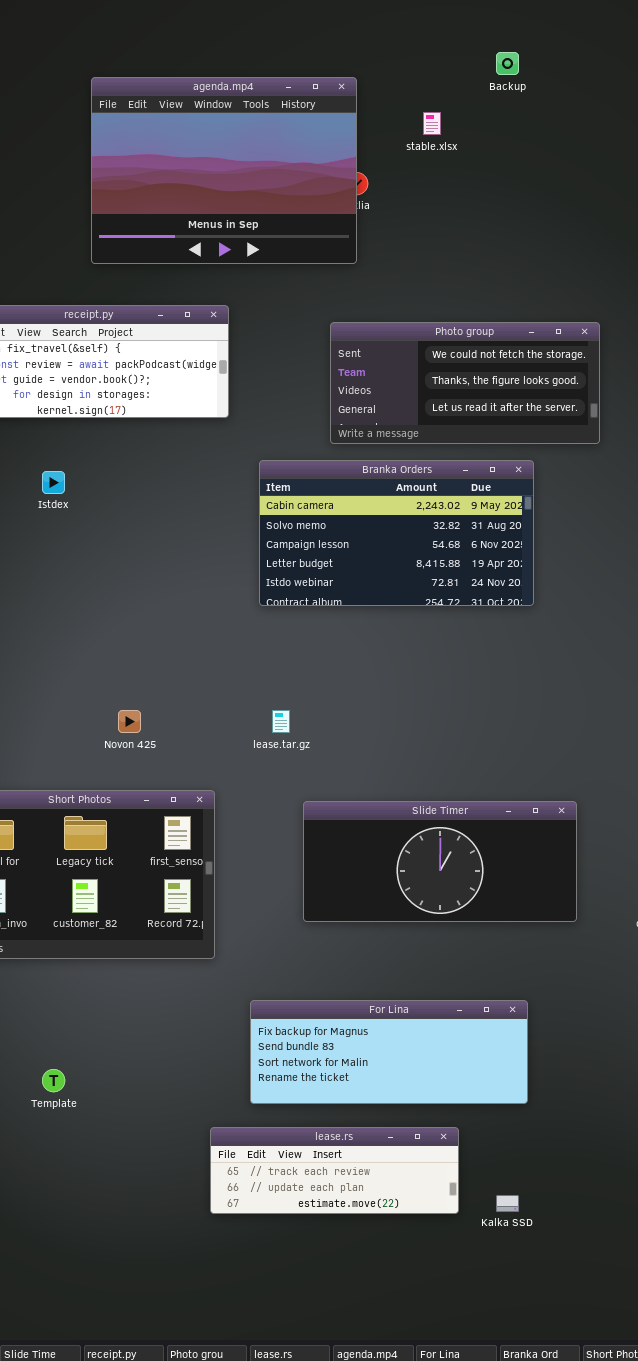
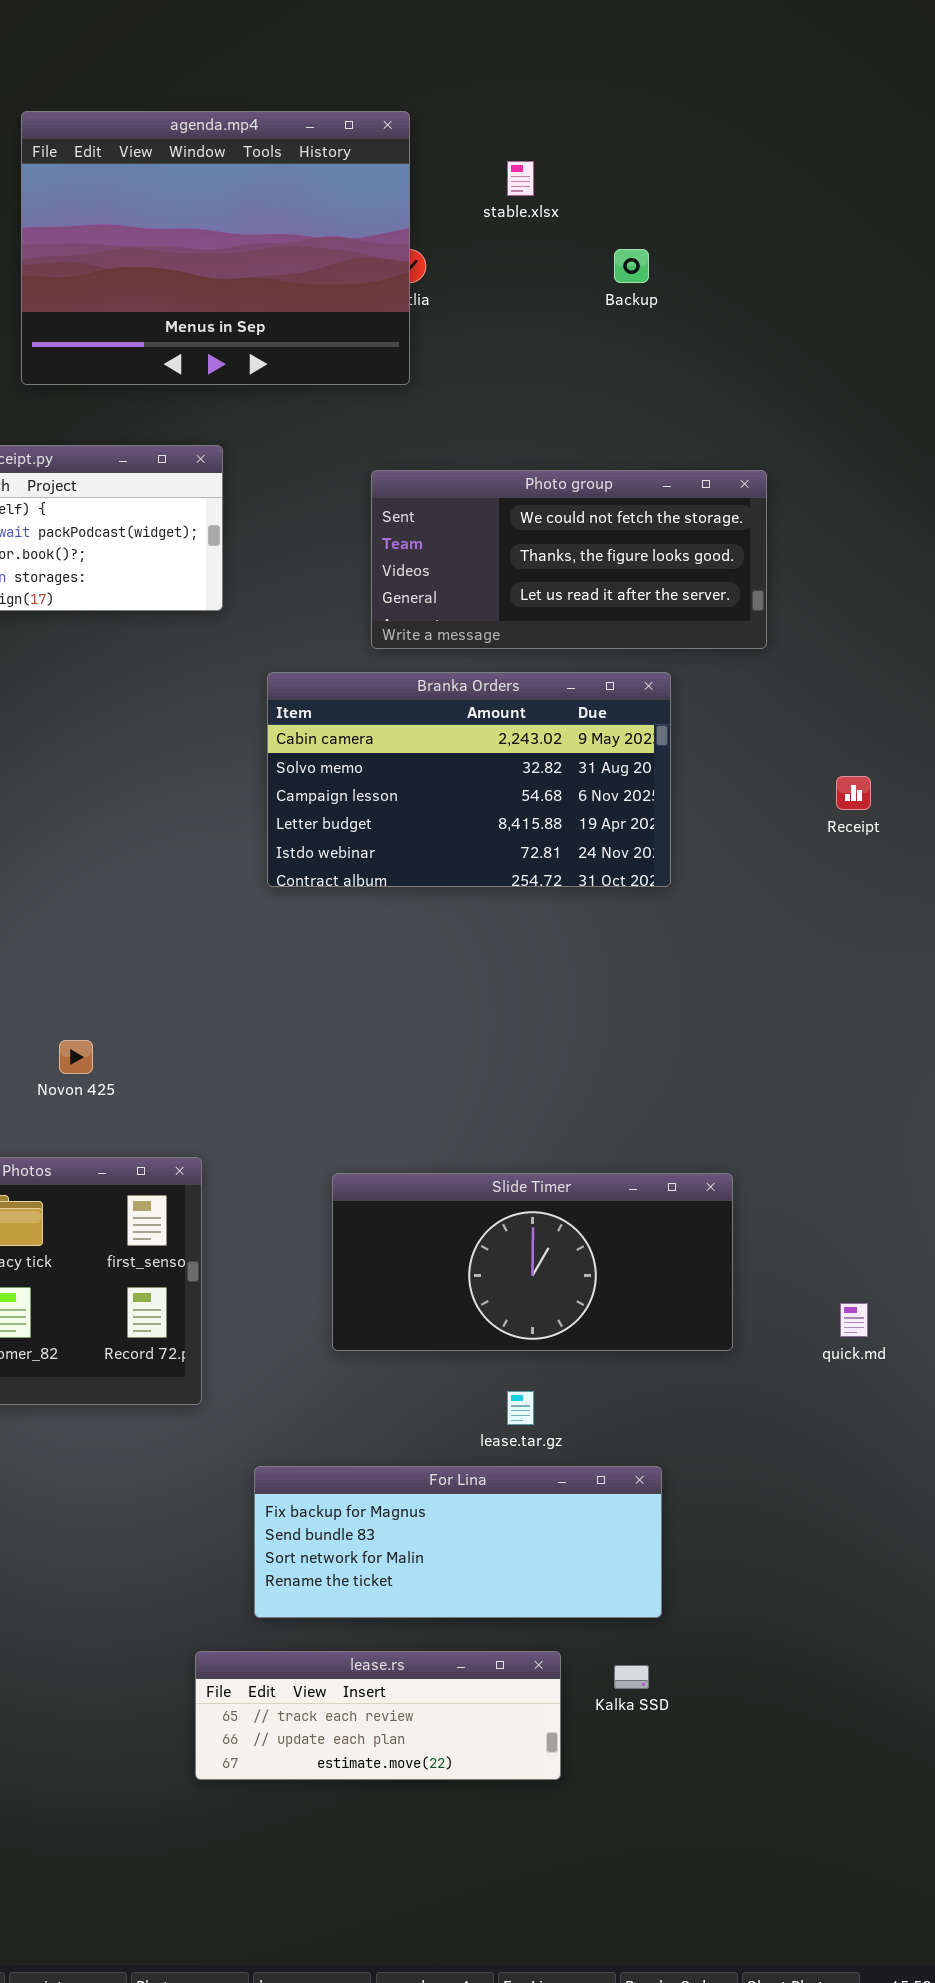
Backup: [496,52,519,75] -> [614,249,649,283], moved
lease.tar.gz: [272,710,290,733] -> [507,1391,534,1425], moved
Kalka SSD: [496,1195,519,1212] -> [614,1665,649,1689], moved

